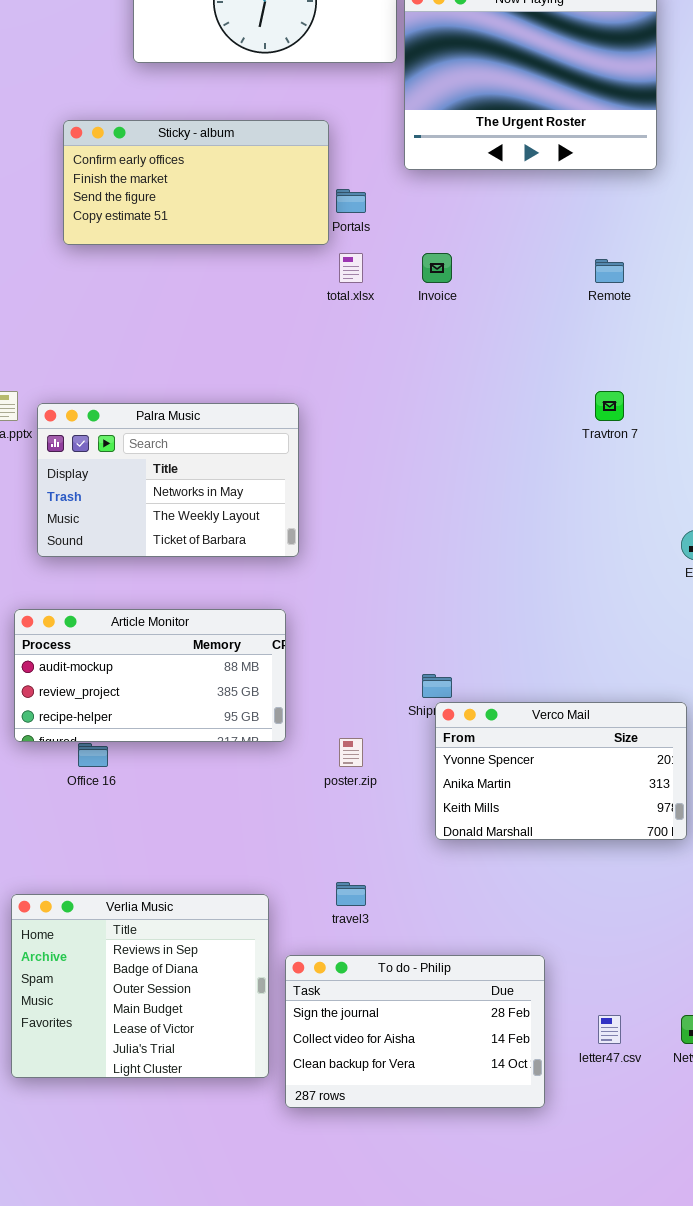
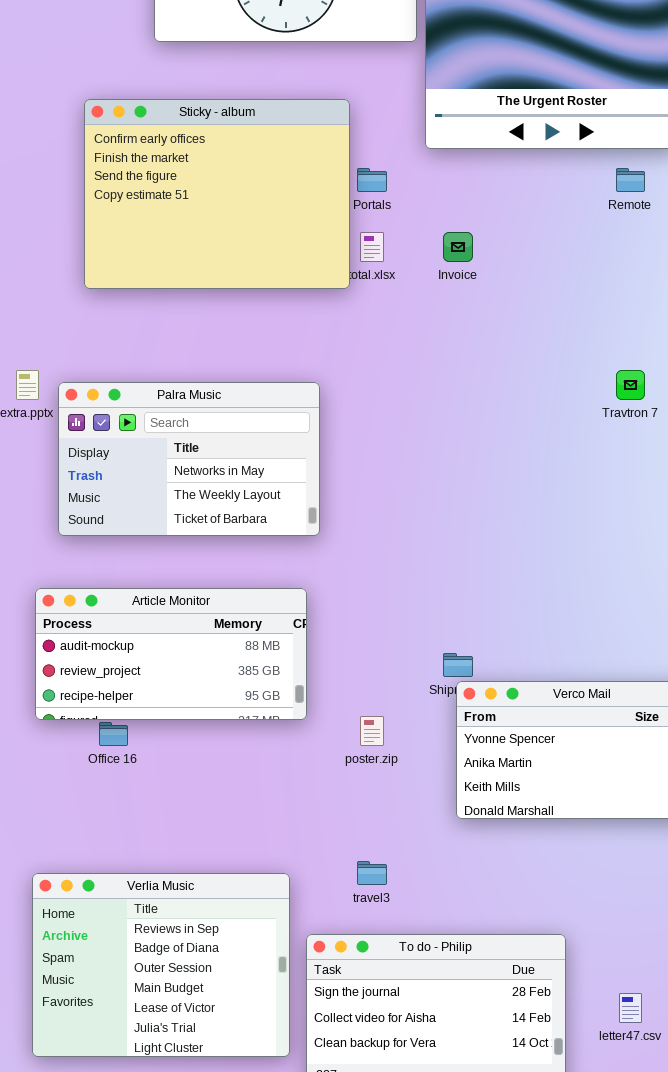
Sticky - album: [63,120,329,245] -> [84,99,350,289], resized
Remote: [595,259,624,283] -> [616,168,645,192], moved

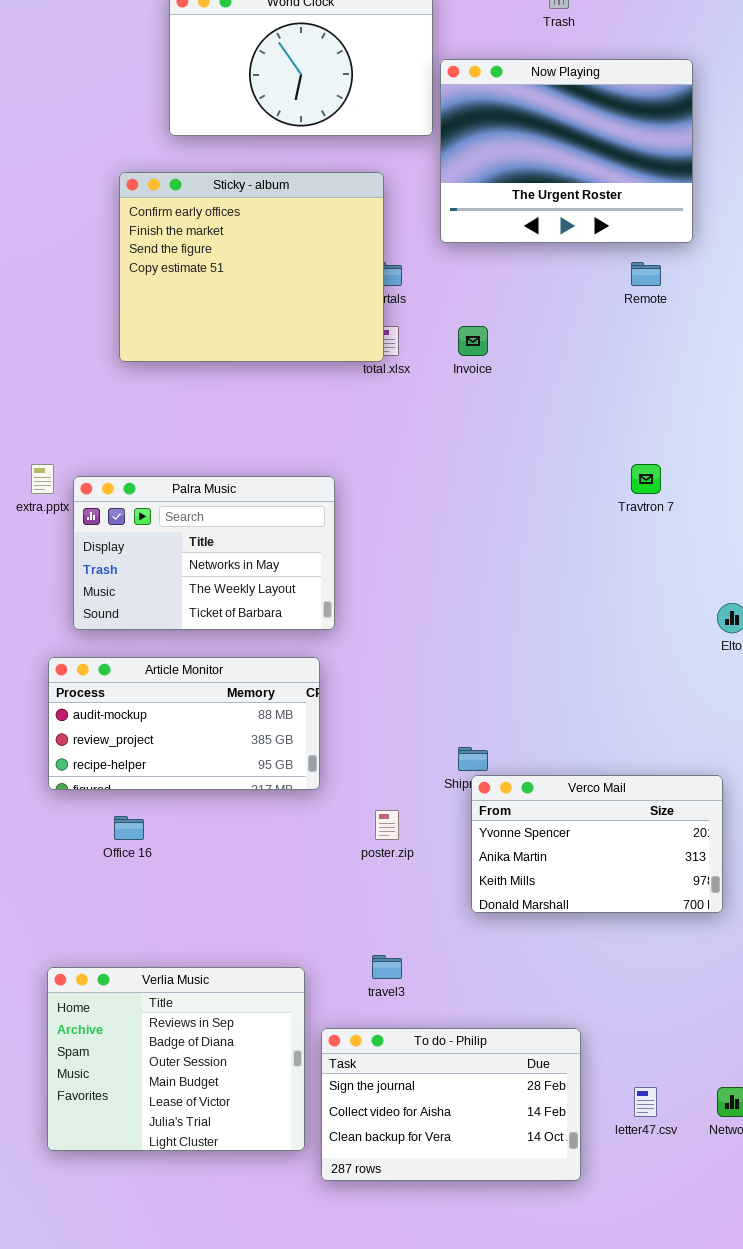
Sticky - album: [84,99,350,289] -> [119,172,384,362], moved
Article Monitor: [35,588,307,720] -> [48,657,320,790], moved

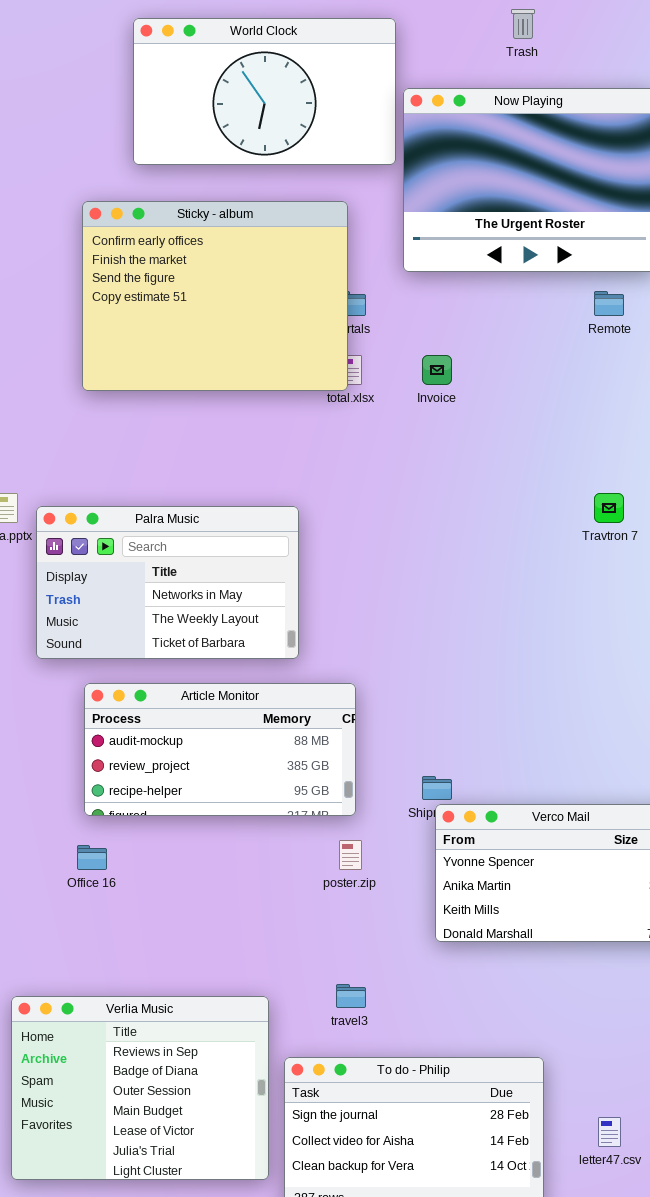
Article Monitor: [48,657,320,790] -> [84,683,356,816], moved

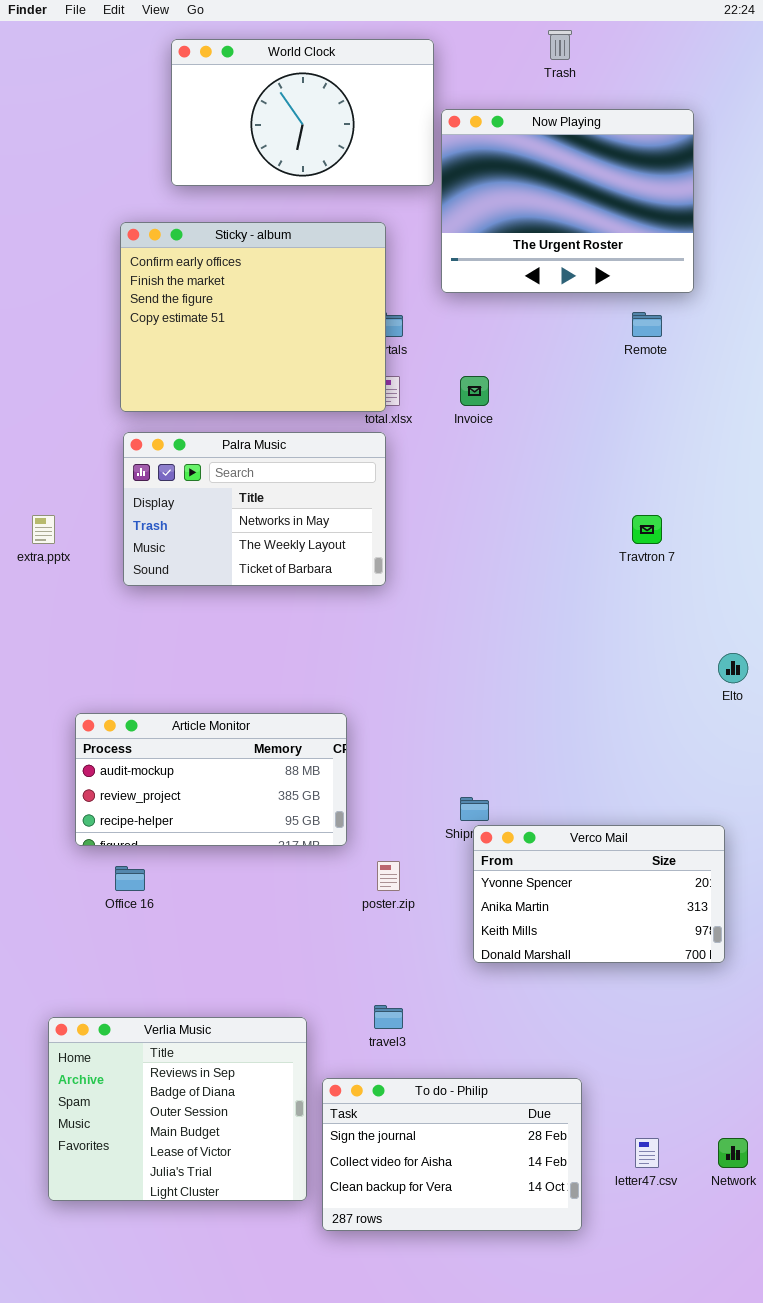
Palra Music: [36,506,299,659] -> [123,432,386,586], moved
Article Monitor: [84,683,356,816] -> [75,713,347,846], moved

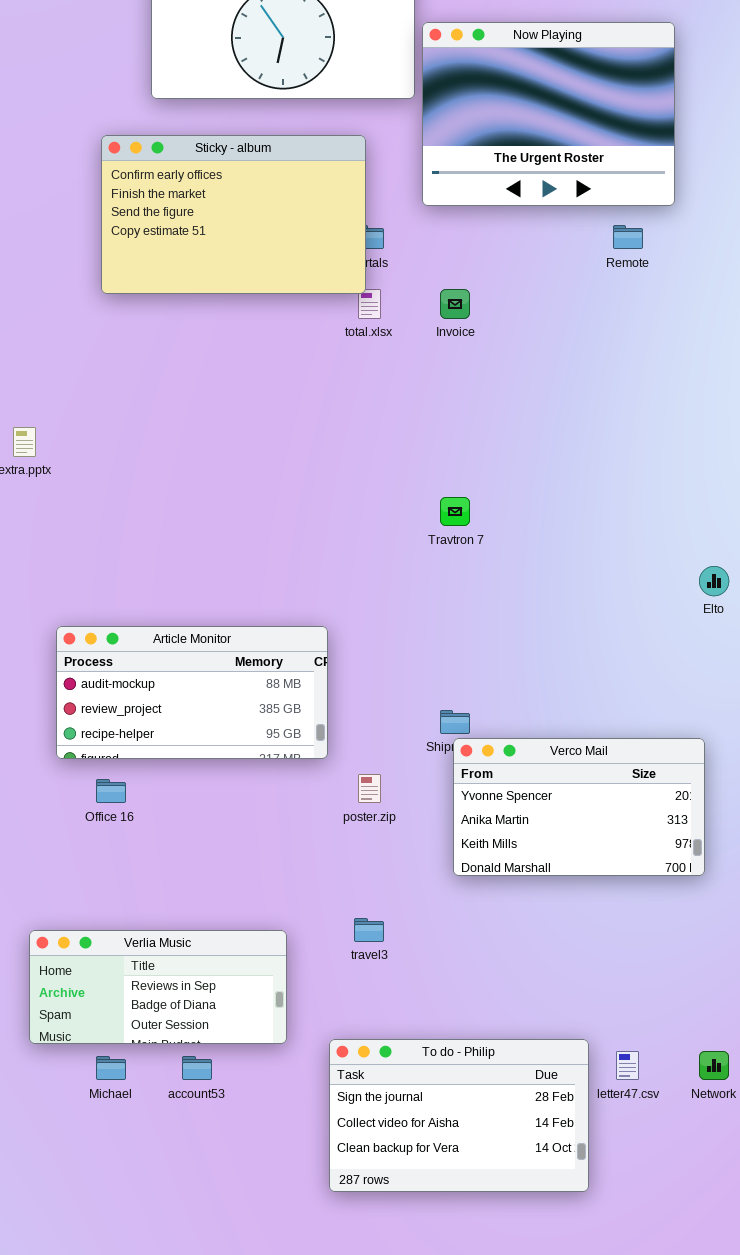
Sticky - album: [120,222,386,412] -> [101,135,366,294], resized
Palra Music: [123,432,386,586] -> none, closed
Travtron 7: [632,515,662,544] -> [440,497,470,526], moved
Verlia Music: [48,1017,307,1201] -> [29,930,287,1044], resized
To do - Philip: [322,1078,582,1231] -> [329,1039,589,1192], moved

